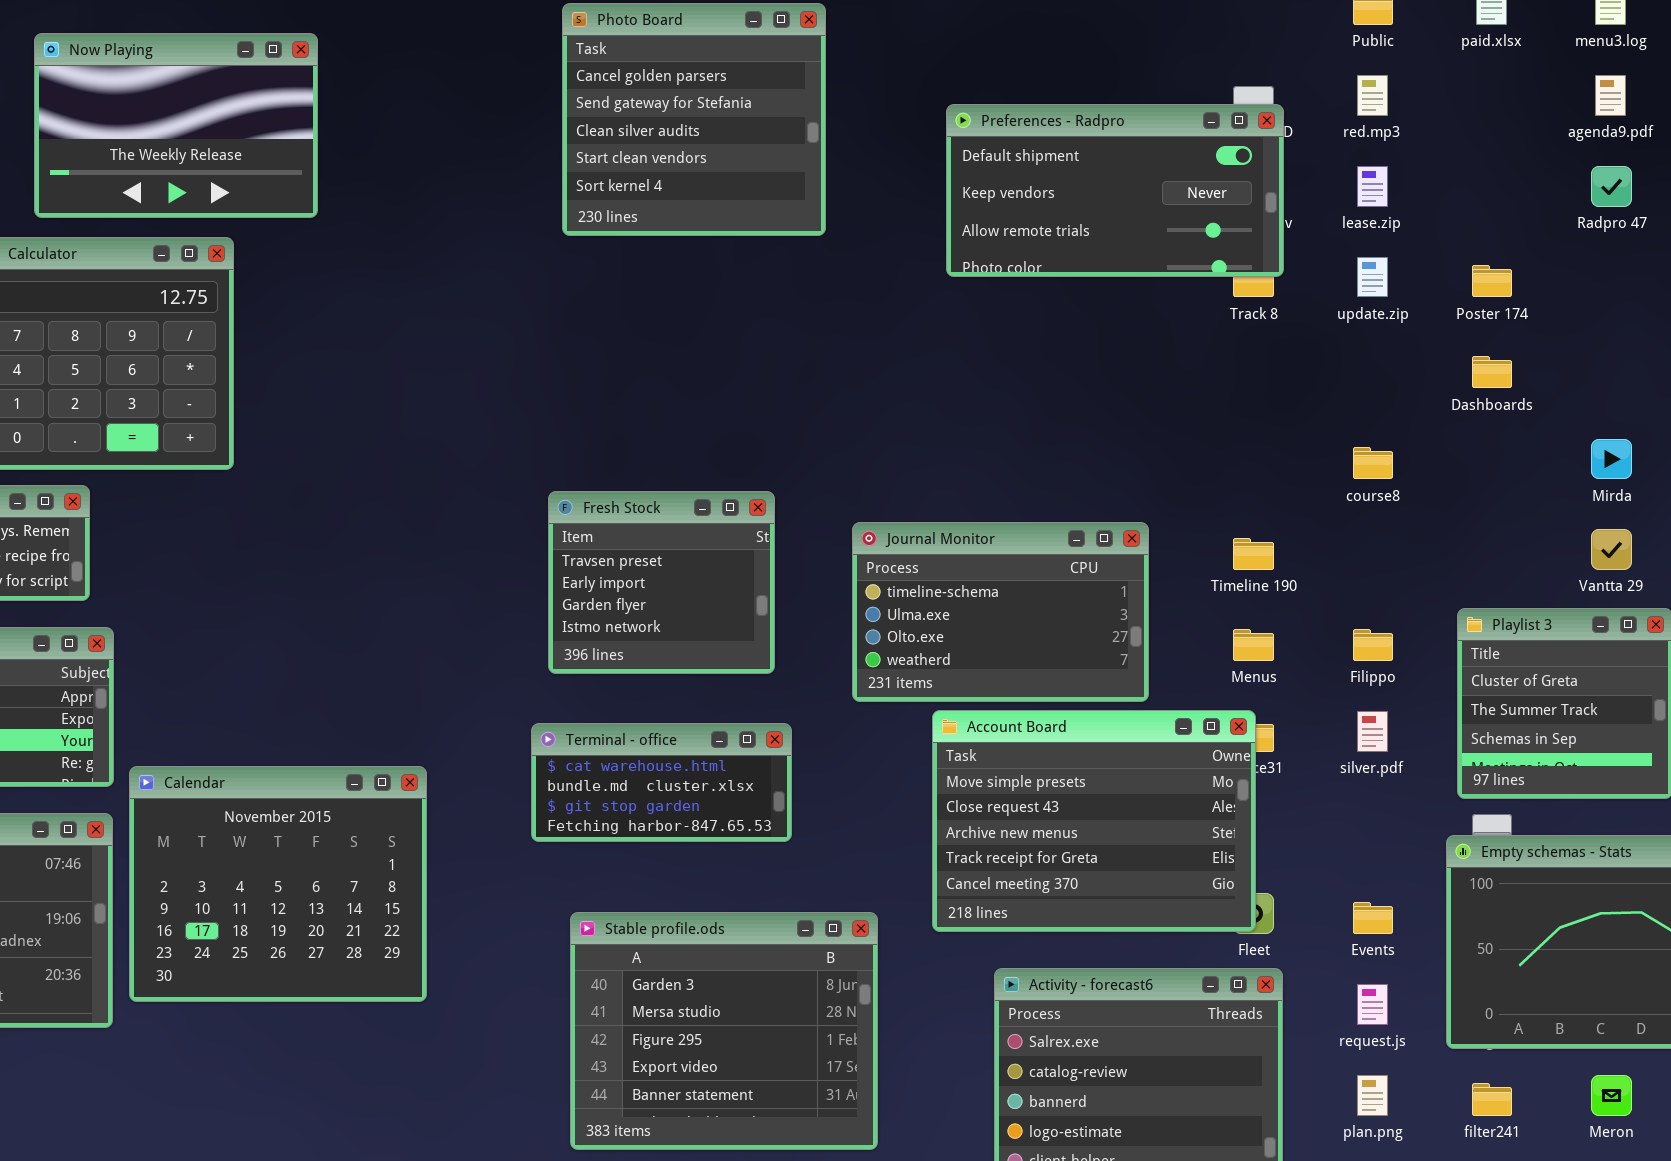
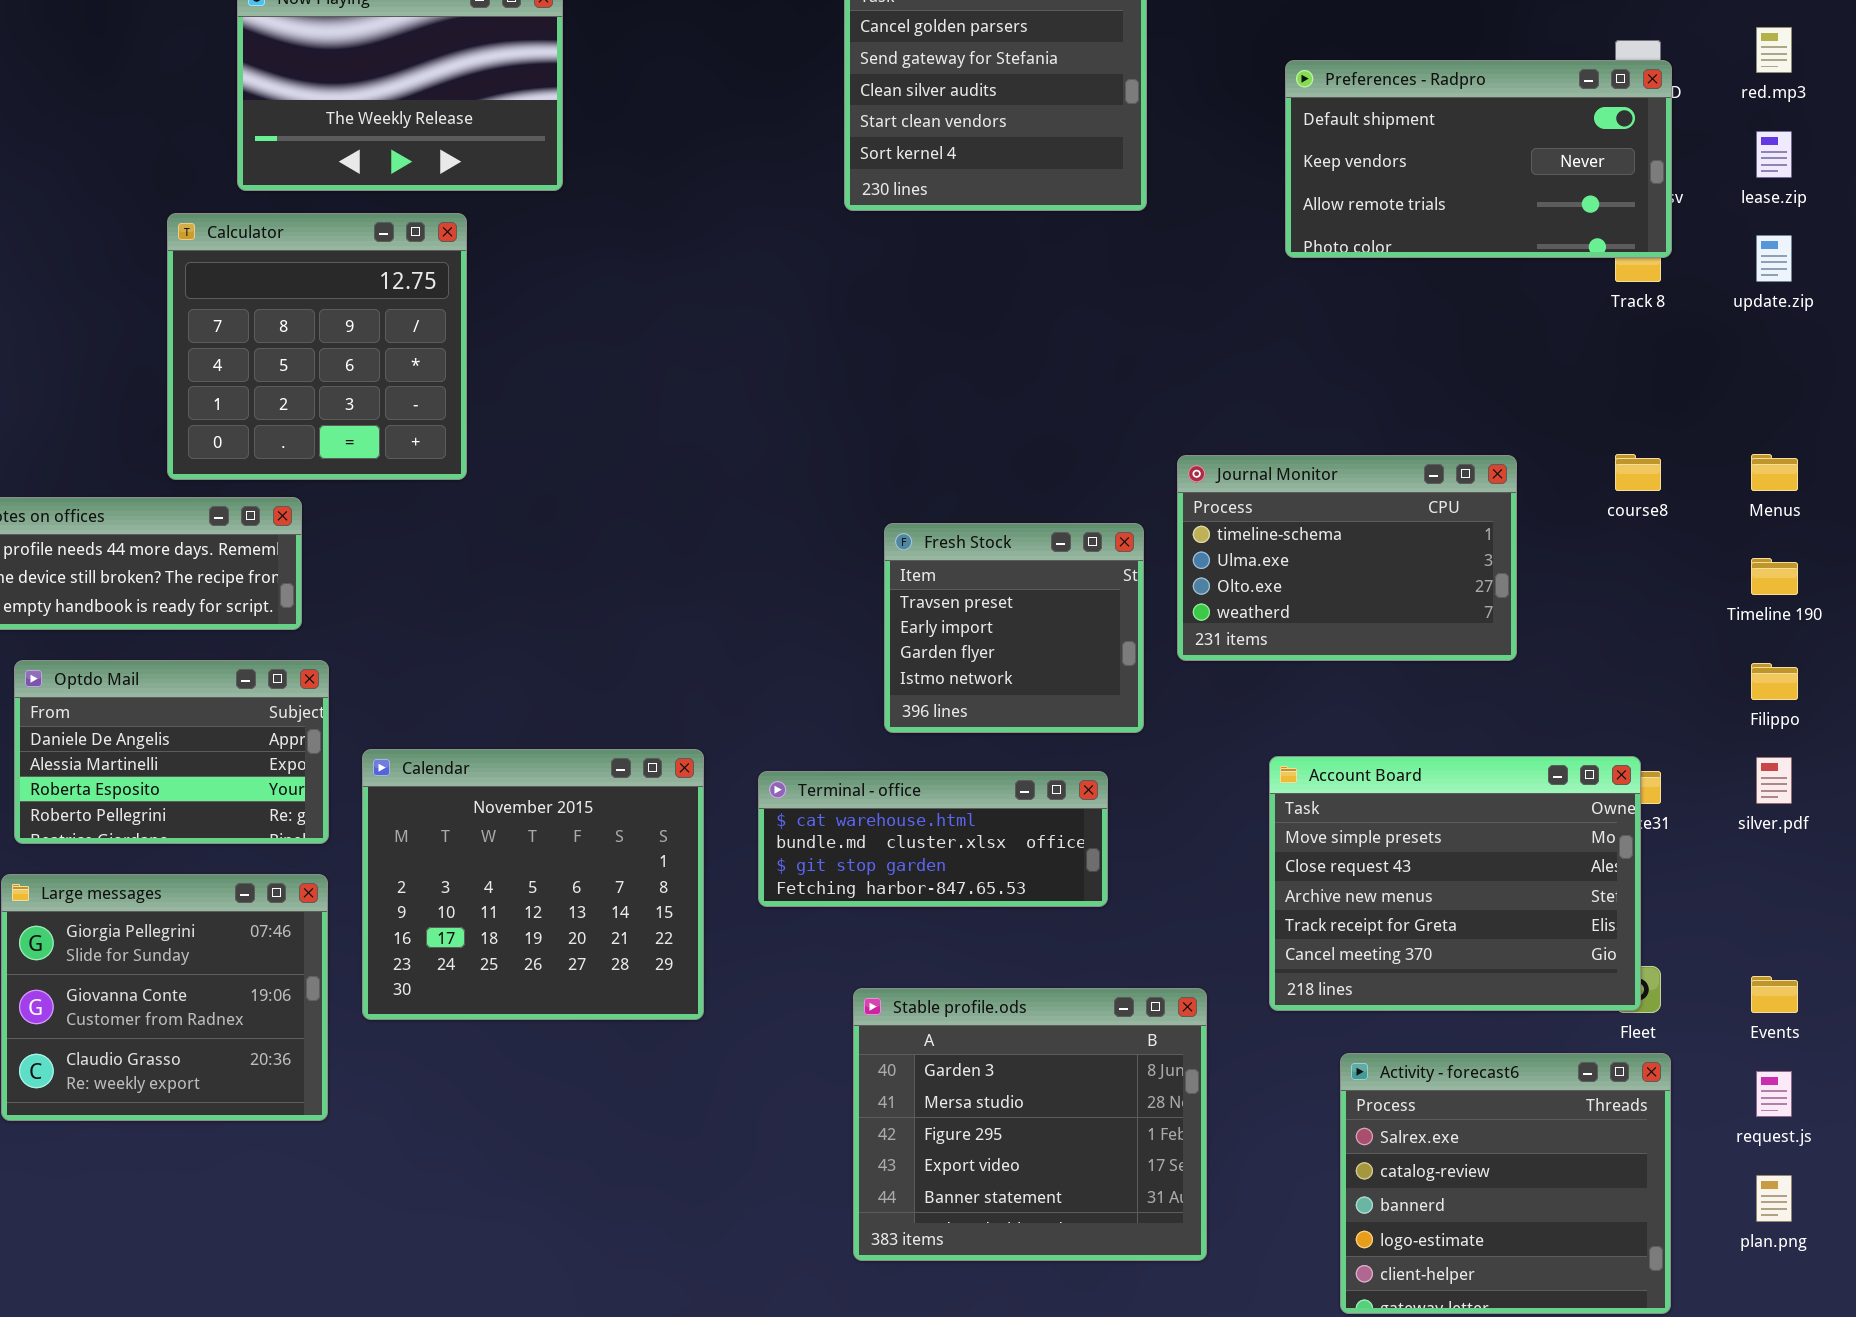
course8: [1353,447,1393,479] -> [1615,454,1661,491], moved
Fresh Stock: [548,491,775,674] -> [884,523,1144,733], moved
Journal Monitor: [852,522,1149,702] -> [1177,455,1517,661], moved
Timeline 190: [1233,538,1274,570] -> [1751,558,1798,595], moved
Menus: [1233,629,1274,661] -> [1751,454,1798,491], moved
Terminal - office: [531,723,792,842] -> [758,771,1108,907], resized
Calendar: [129,766,427,1002] -> [362,749,704,1020], moved

